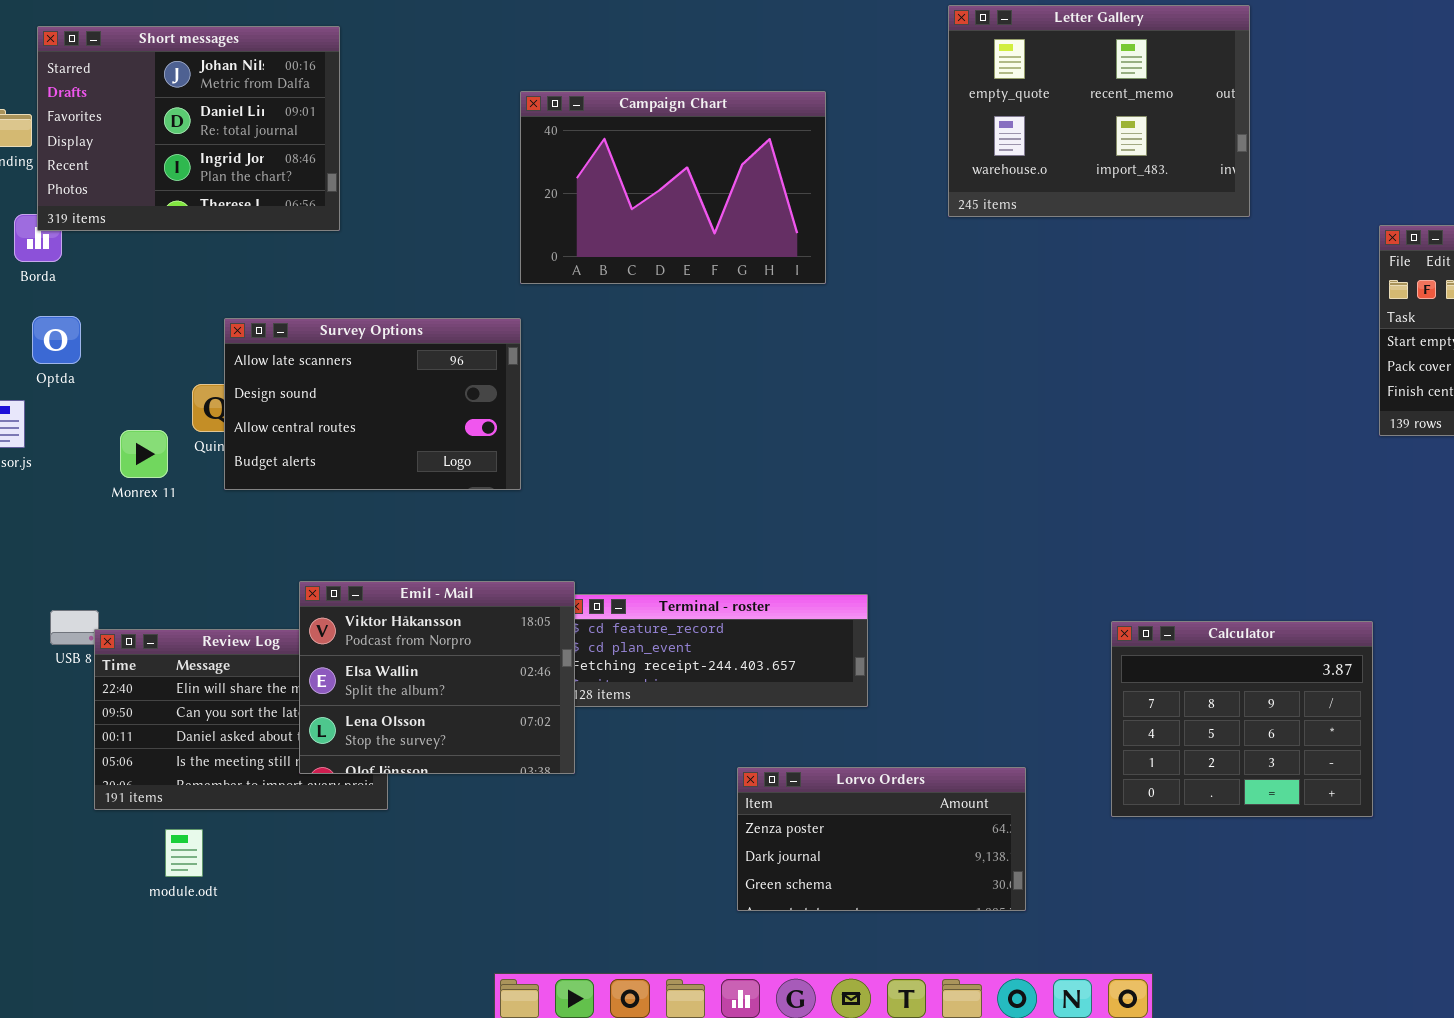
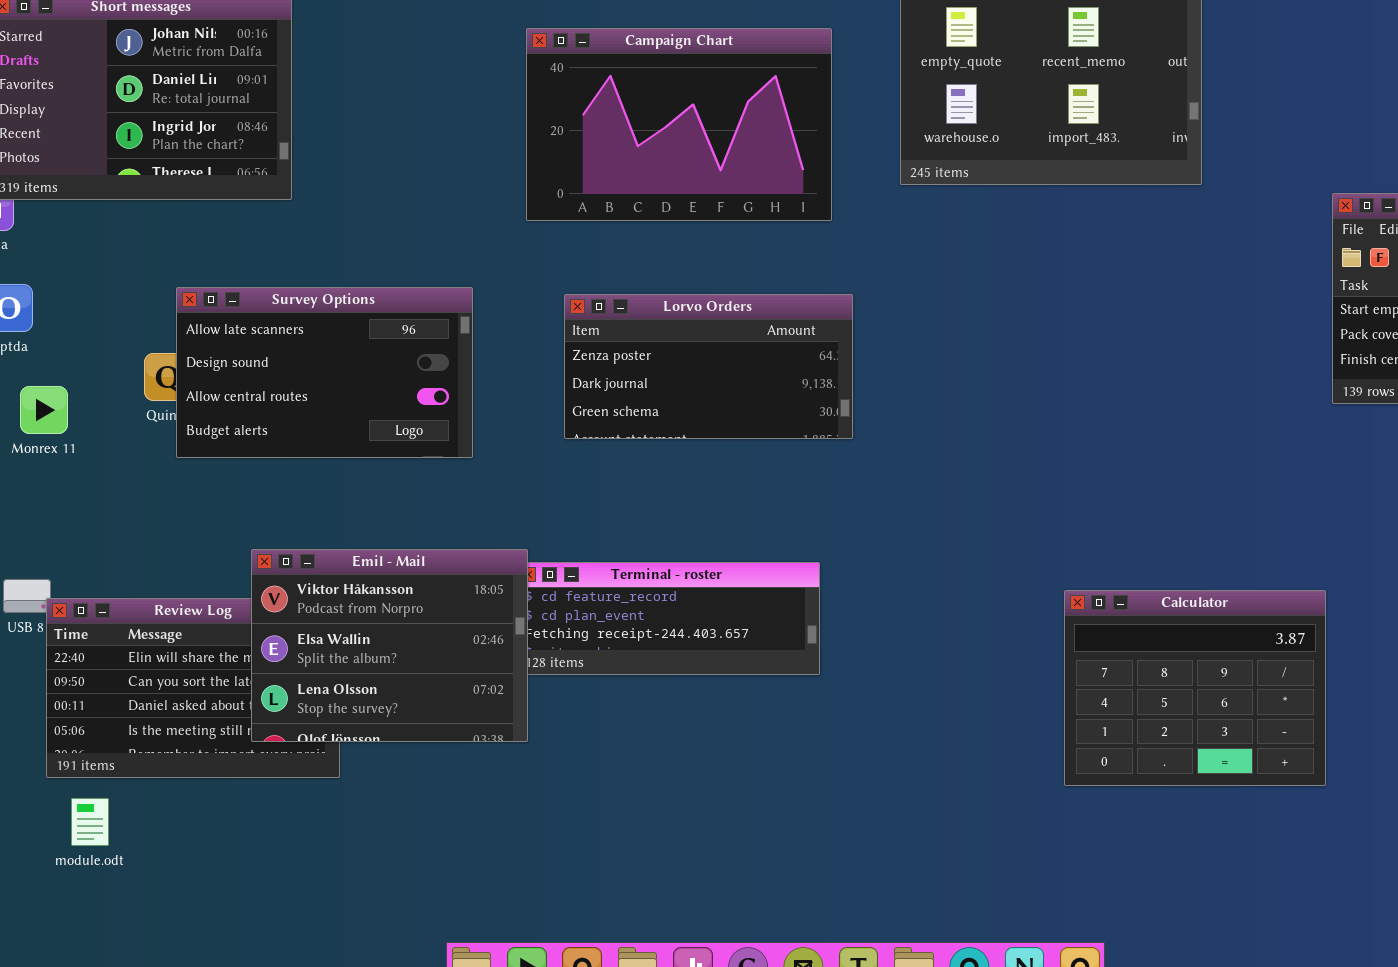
Campaign Chart: [520,91,826,284] -> [526,28,832,221], moved
Monrex 11: [120,430,168,478] -> [20,386,68,434], moved
Lorvo Orders: [737,767,1026,911] -> [564,294,853,439], moved
module.odt: [165,829,203,877] -> [71,798,109,846], moved

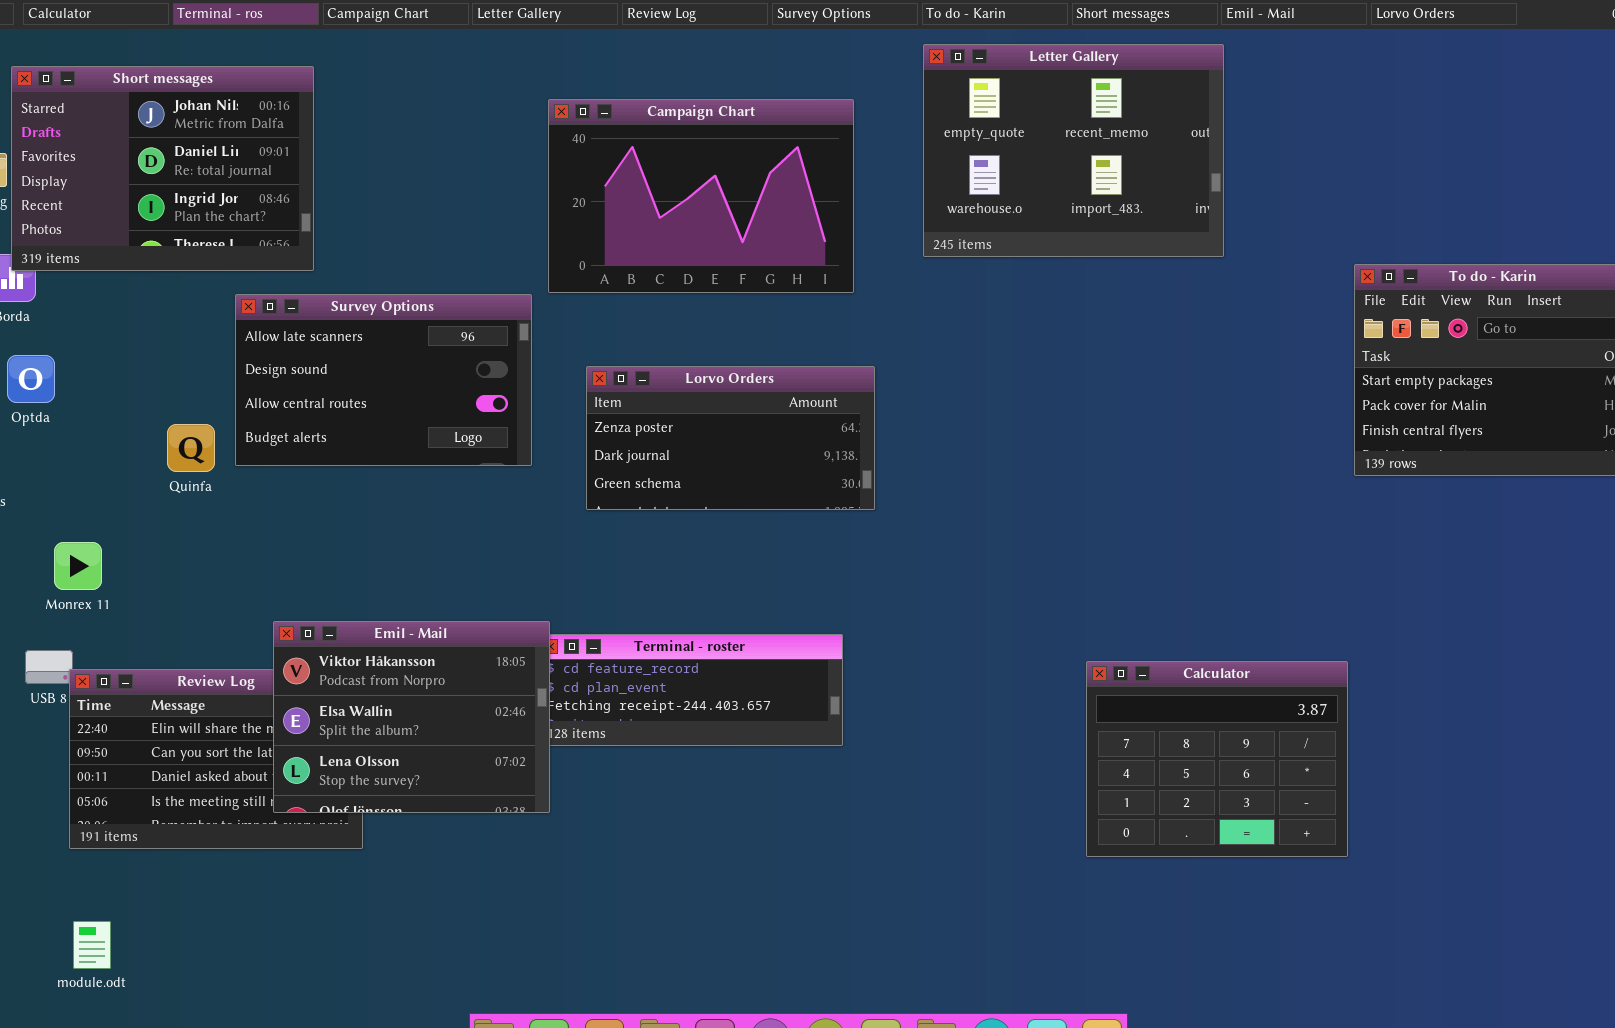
Survey Options: [176,287,473,458] -> [235,294,532,466], moved
Monrex 11: [20,386,68,434] -> [54,542,102,590], moved
module.odt: [71,798,109,846] -> [73,921,111,969], moved

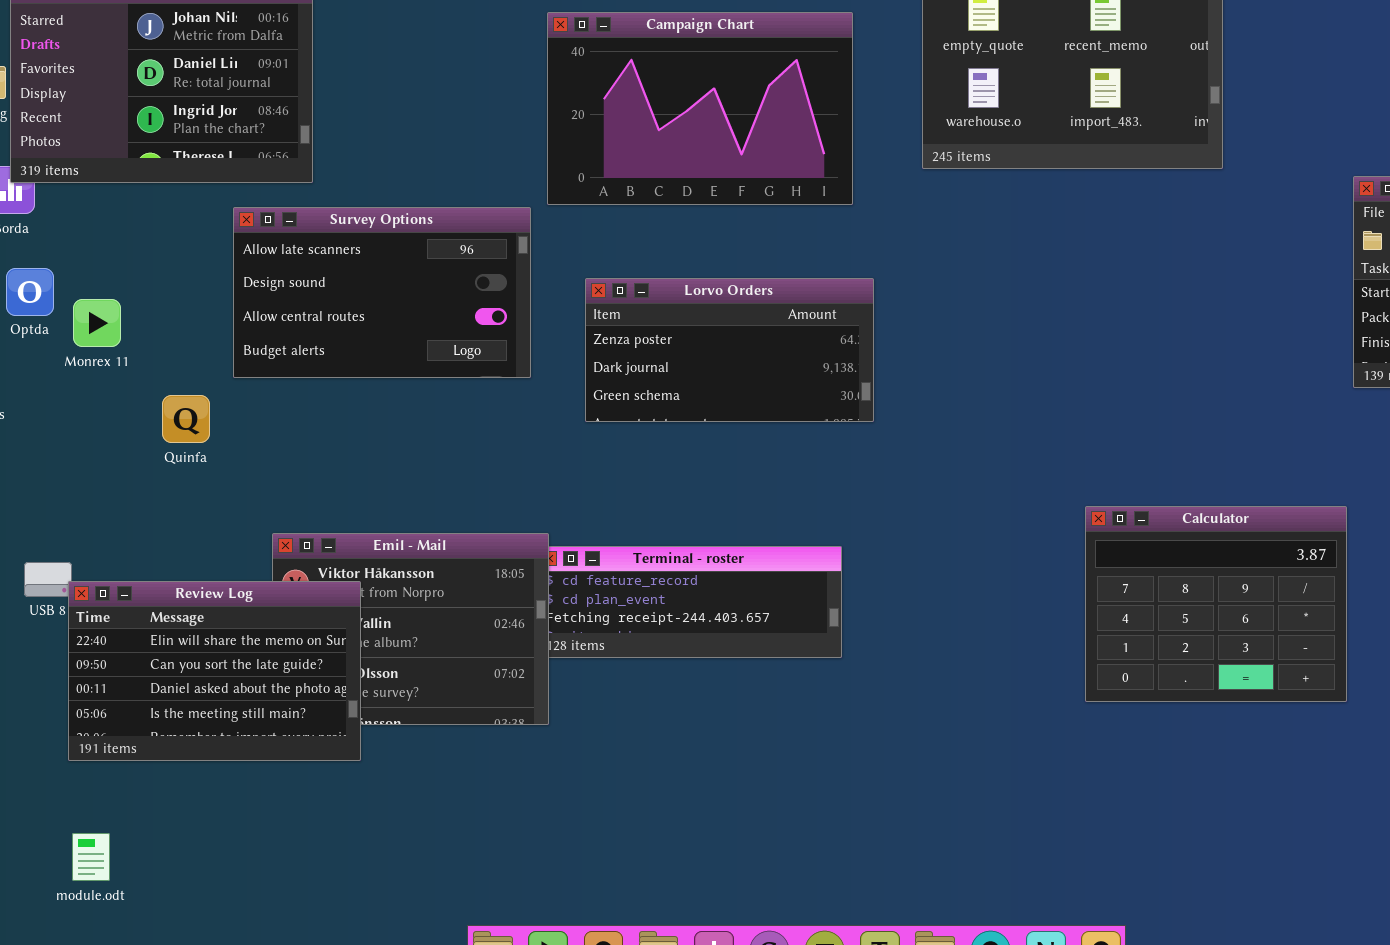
Quinfa: [167,424,215,472] -> [162,395,210,443], moved
Monrex 11: [54,542,102,590] -> [73,299,121,347], moved
Calculator: [1086,661,1348,857] -> [1085,506,1347,702], moved
Review Log: [69,669,363,849] -> [68,581,361,761], raised

